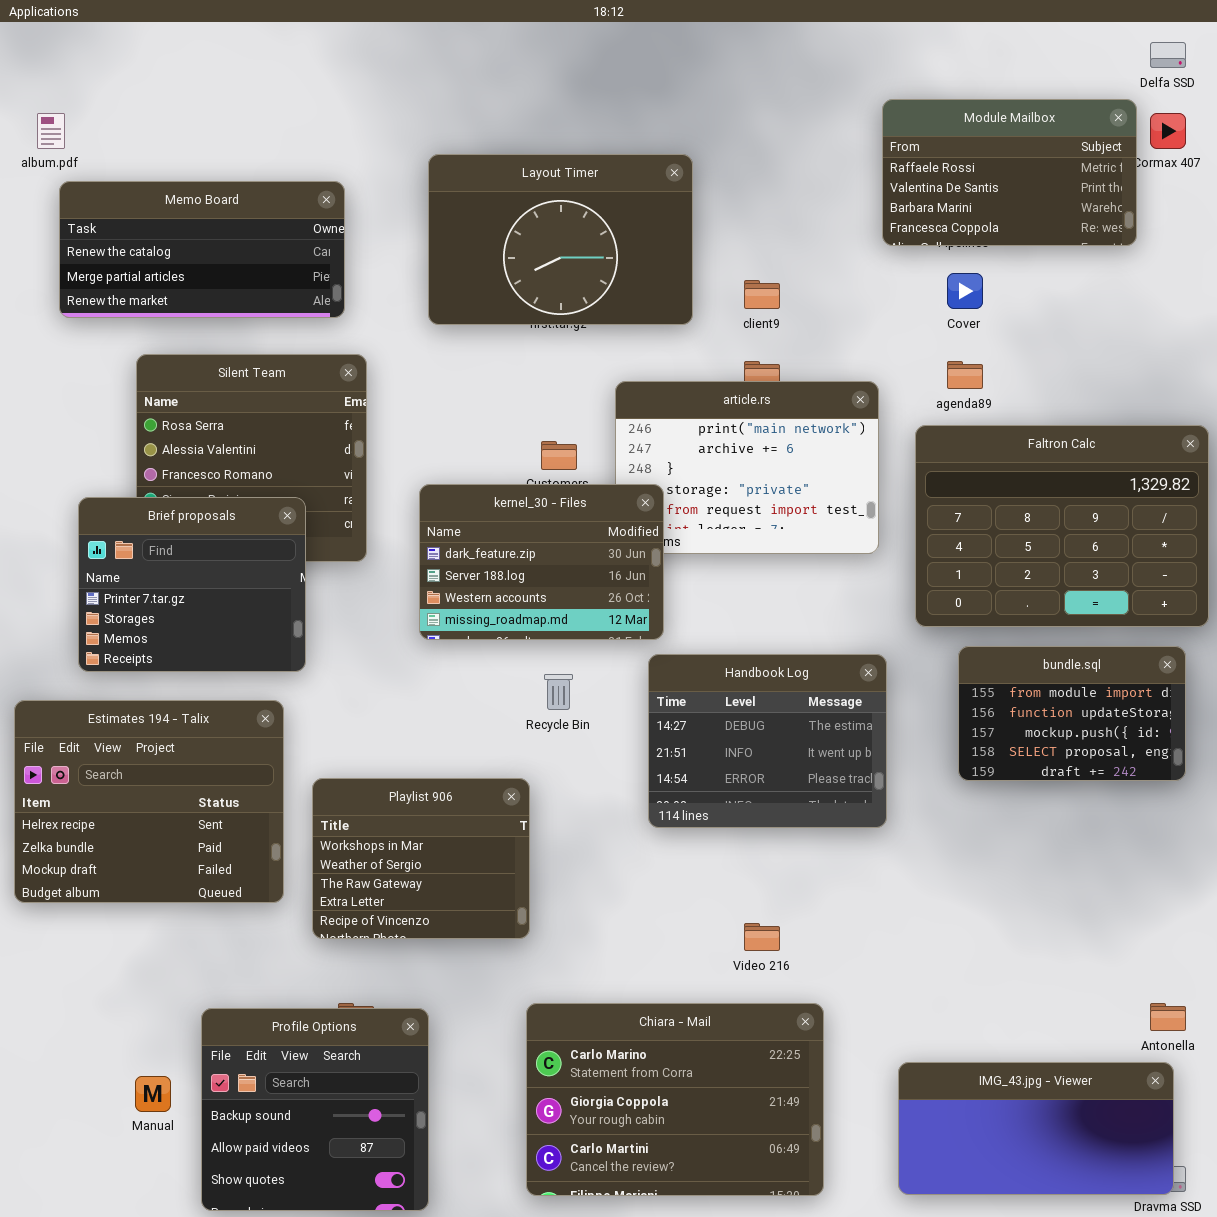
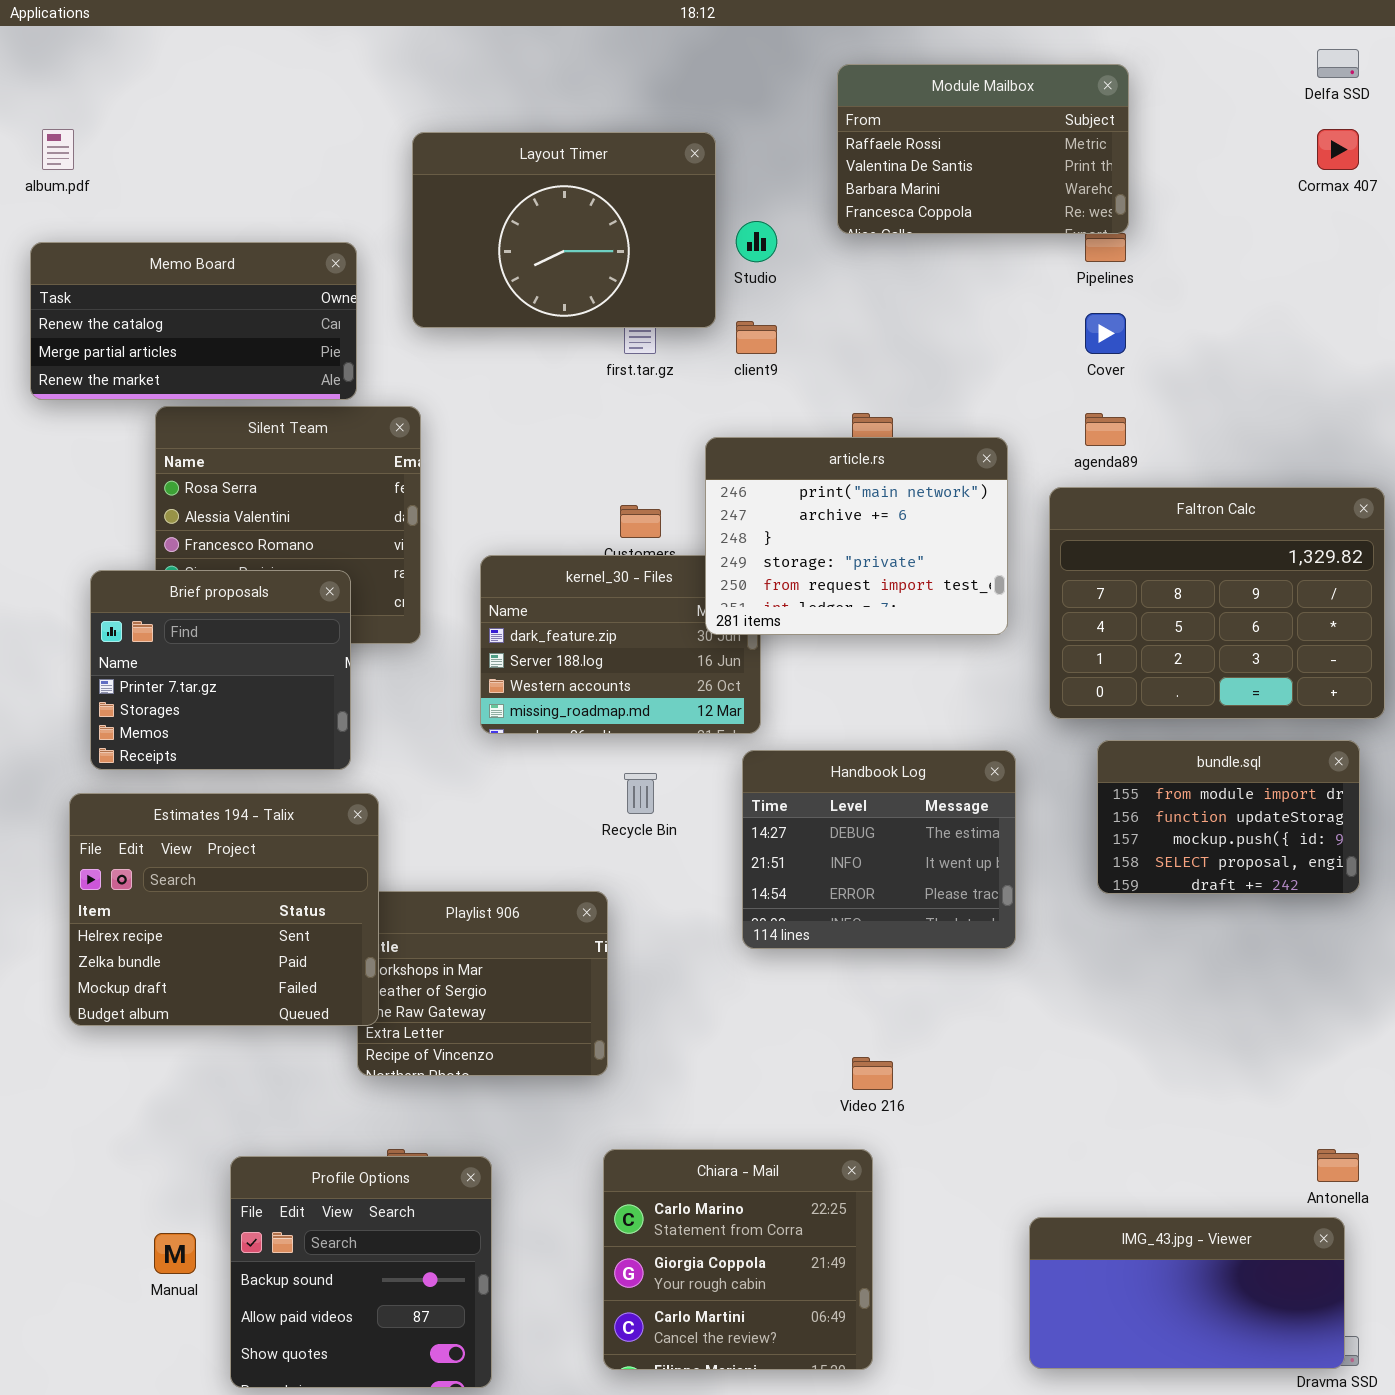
Module Mailbox: [882,99,1137,246] -> [837,64,1129,234], moved
Layout Timer: [428,154,693,325] -> [412,132,716,328], moved
Memo Board: [59,181,345,318] -> [30,242,357,400], moved
client9: [744,280,780,309] -> [736,321,777,354], moved
article.rs: [615,381,879,554] -> [705,437,1008,635], raised
Estimates 194 - Talix: [14,700,284,903] -> [69,793,379,1026], moved
Chiara - Mail: [526,1003,824,1196] -> [603,1149,873,1370], resized

